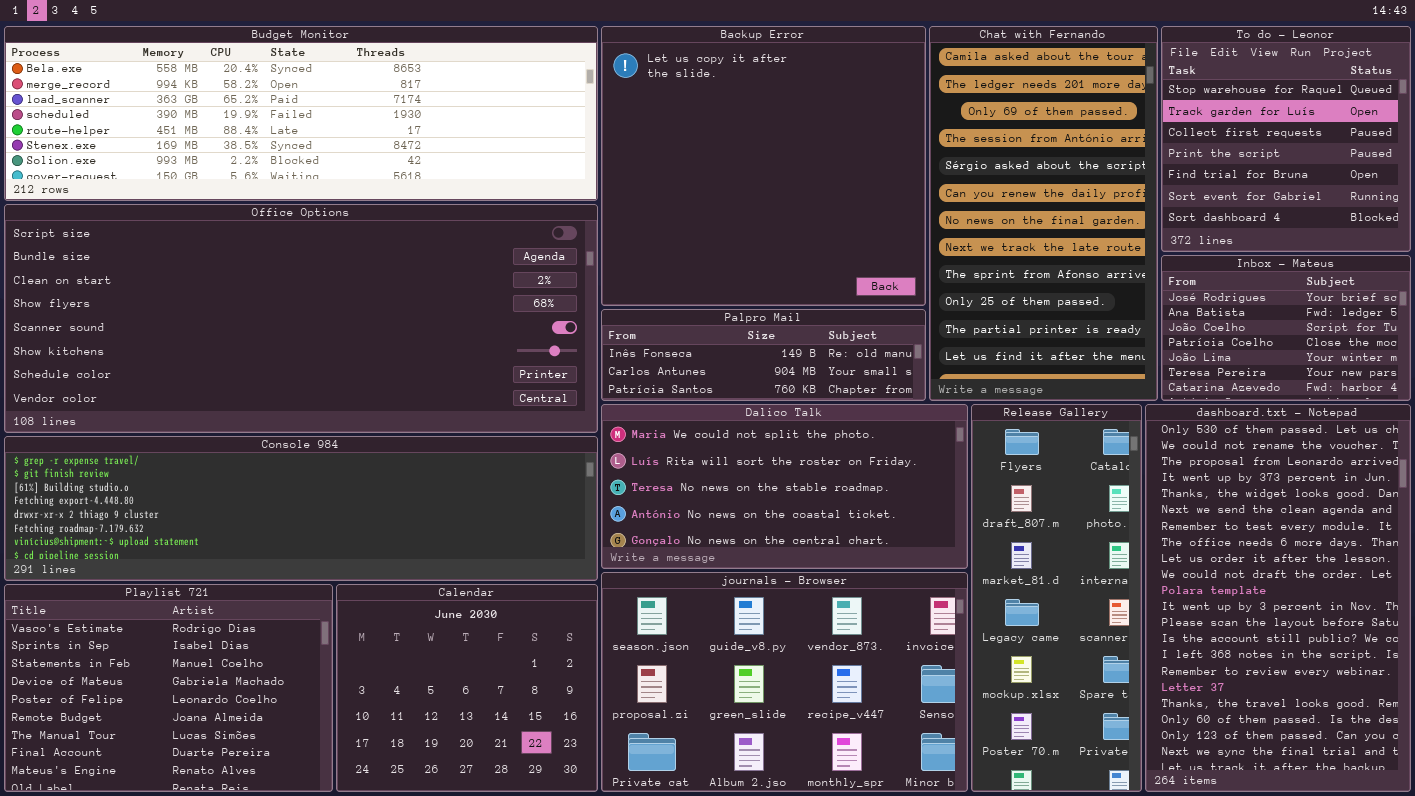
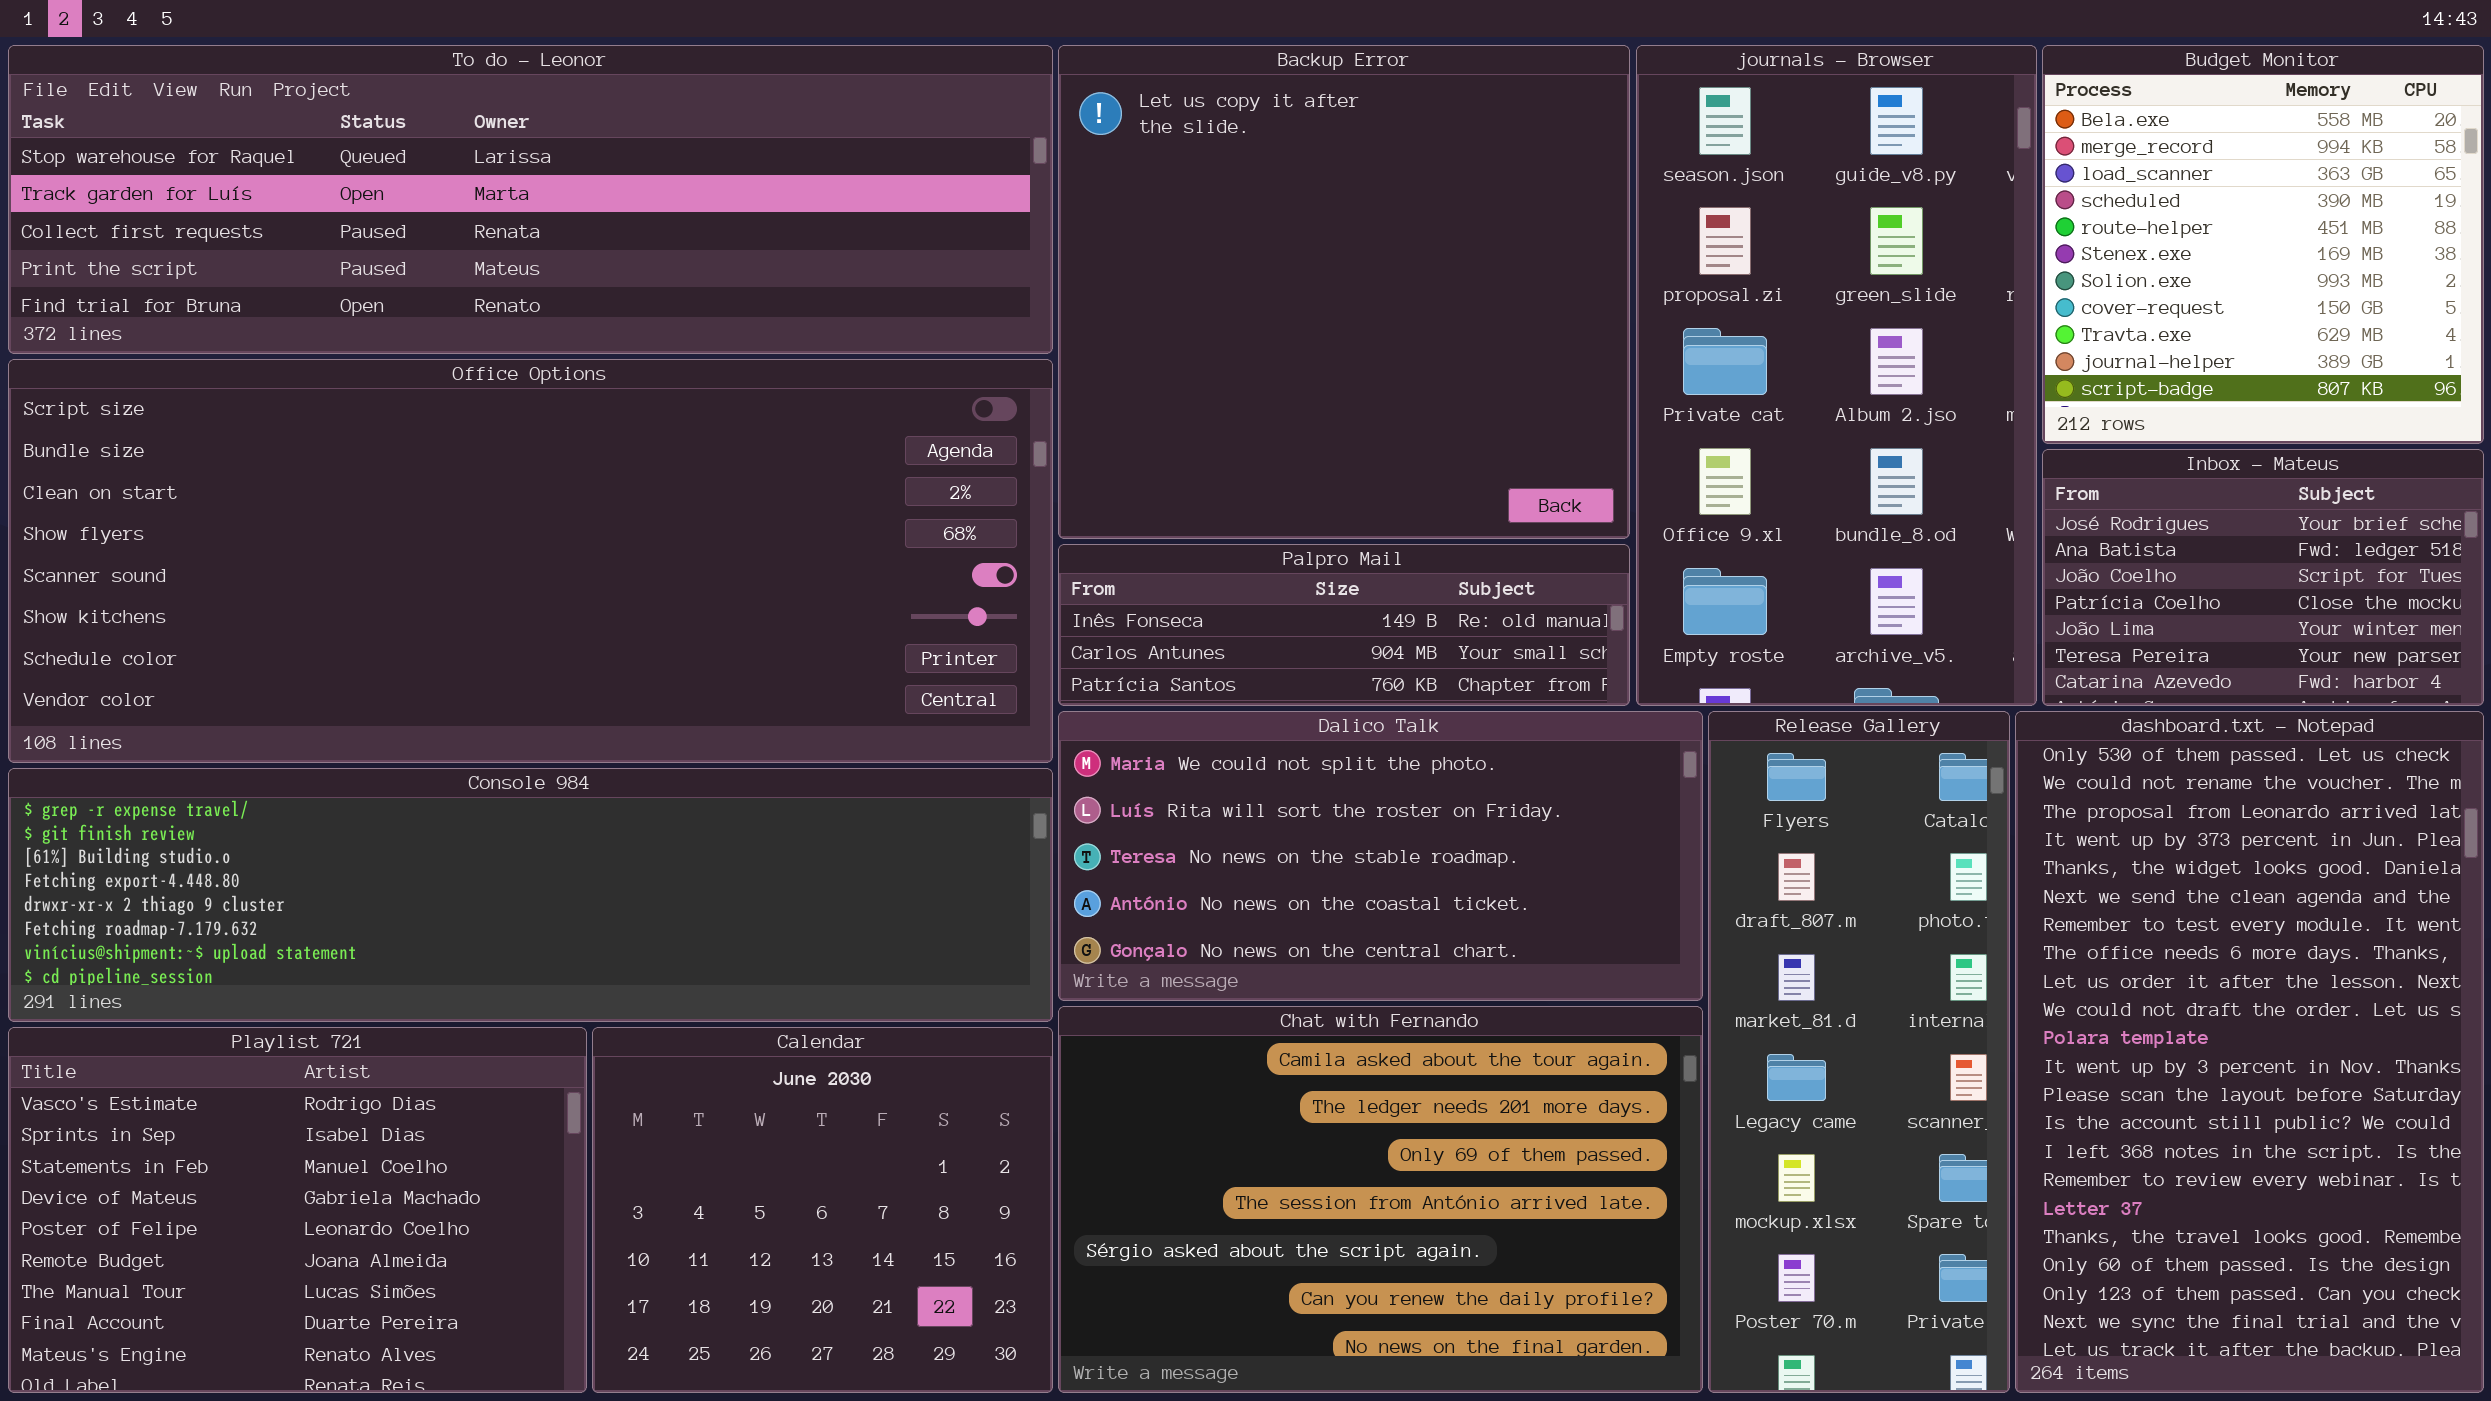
Budget Monitor: [4,26,598,201] -> [2042,45,2484,444], moved, resized
Chat with Fernando: [929,26,1158,401] -> [1058,1006,1703,1393], moved, resized
To do - Leonor: [1161,26,1411,252] -> [8,45,1053,354], moved, resized
journals - Browser: [601,572,968,792] -> [1636,45,2037,706], moved, resized

